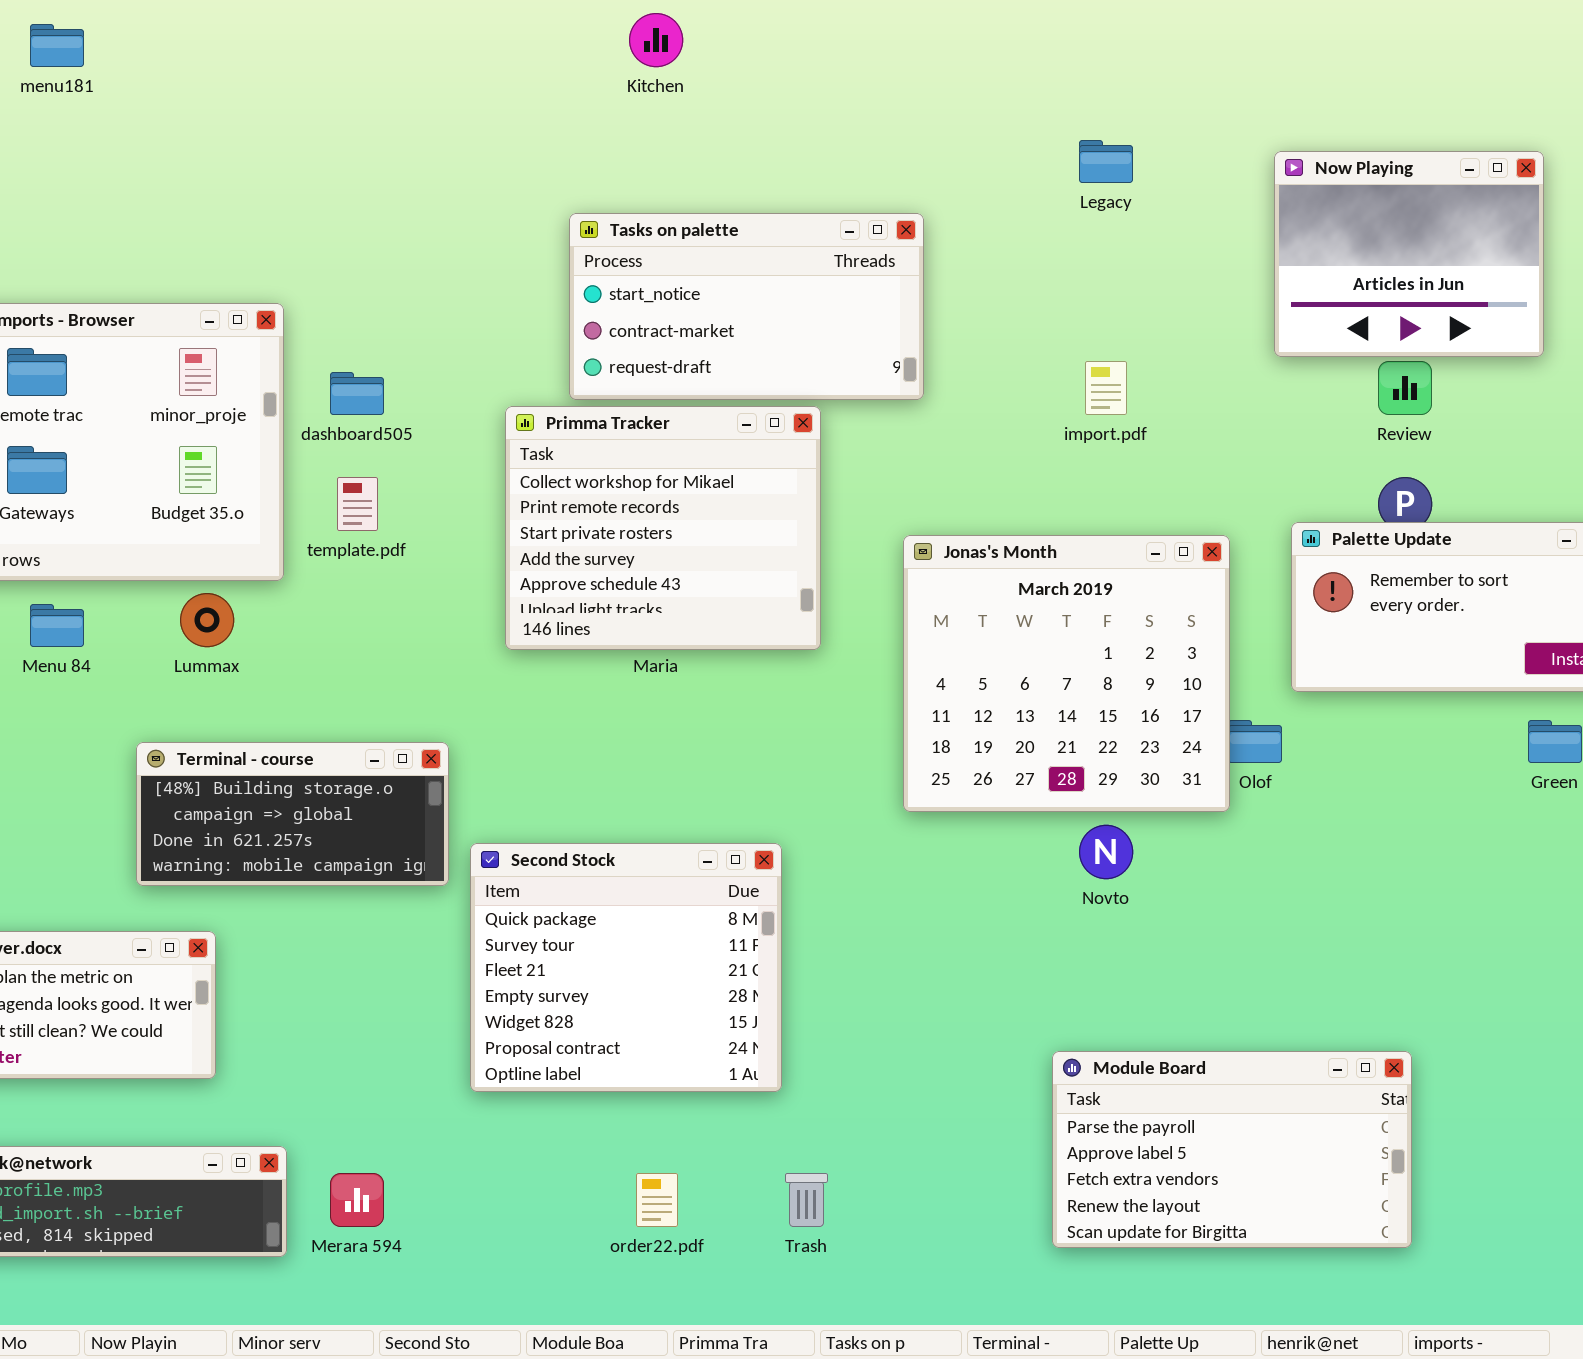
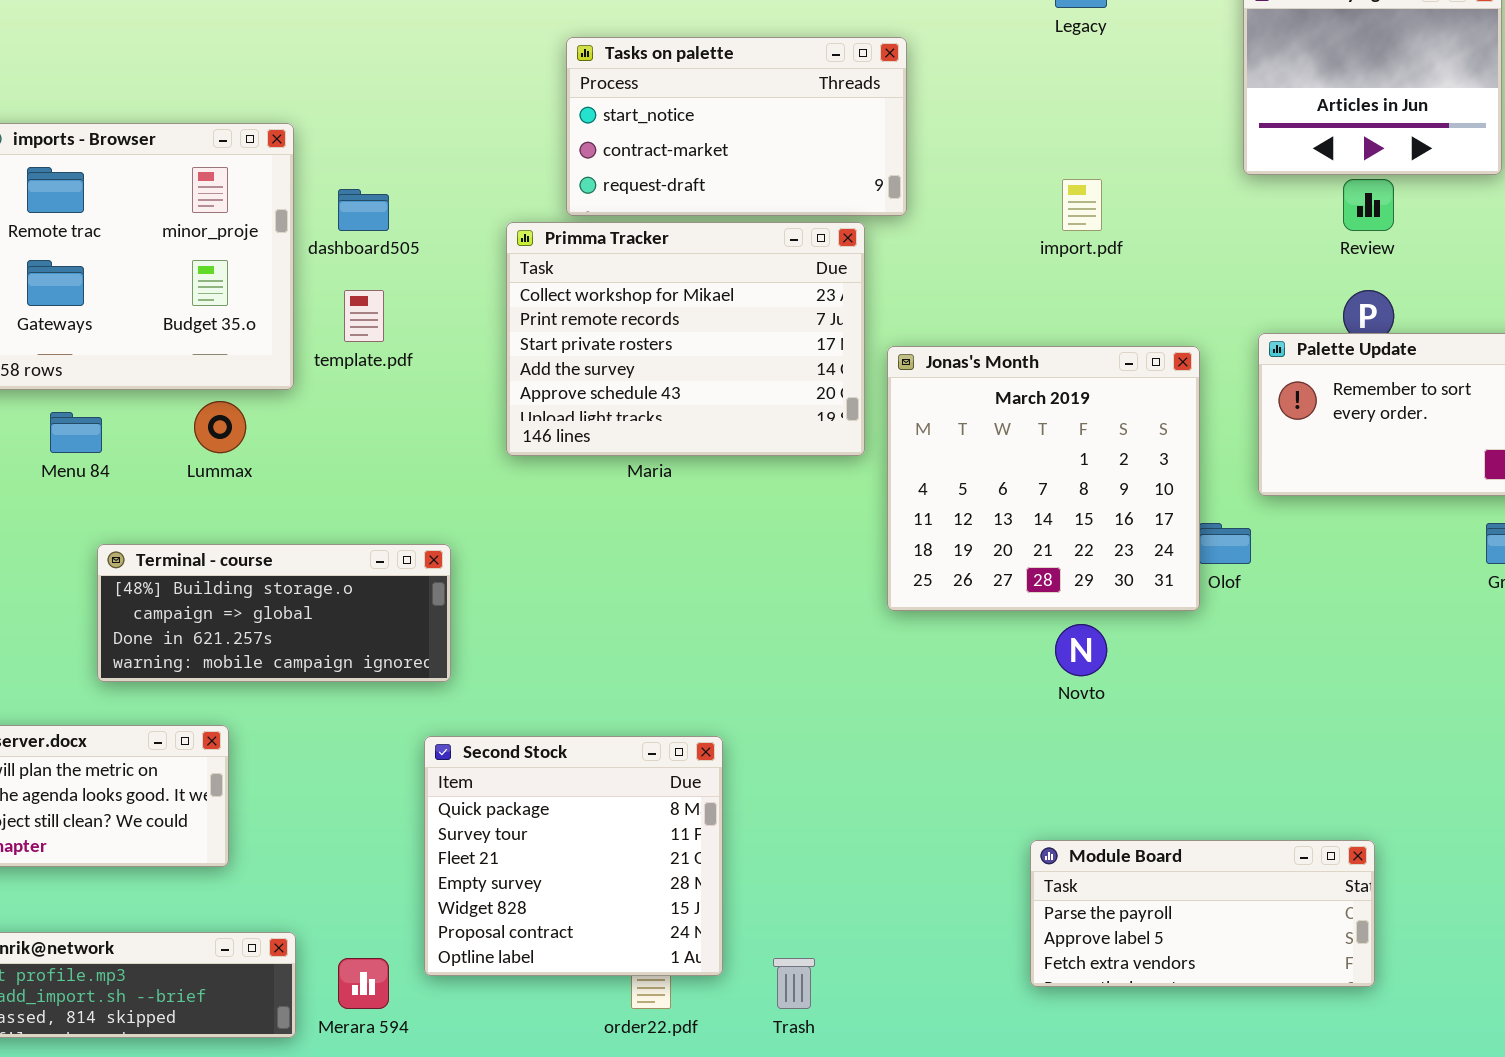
Primma Tracker: [505,406,821,650] -> [506,222,865,456], resized
Terminal - course: [136,742,449,886] -> [97,544,451,682], resized
Second Stock: [470,843,782,1092] -> [424,736,723,976], moved
Module Board: [1052,1051,1412,1248] -> [1030,840,1375,987], resized

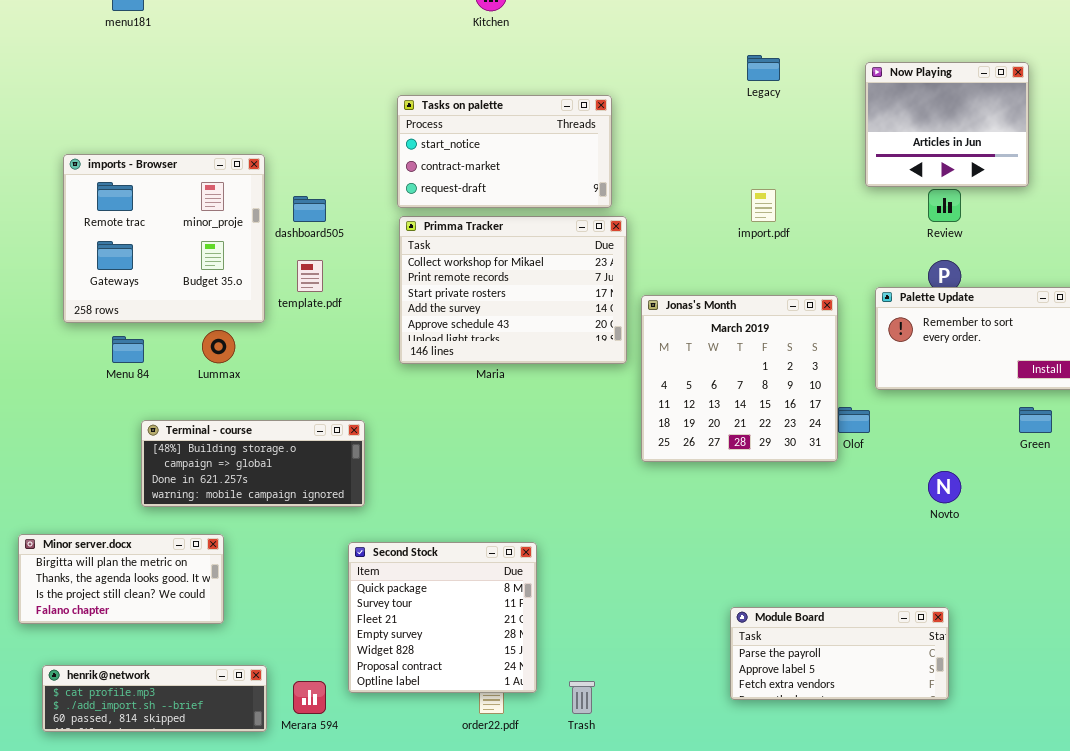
Tasks on palette: [566,37,907,216] -> [397,95,612,208], moved
Novto: [1055,624,1107,676] -> [928,471,961,503], moved

